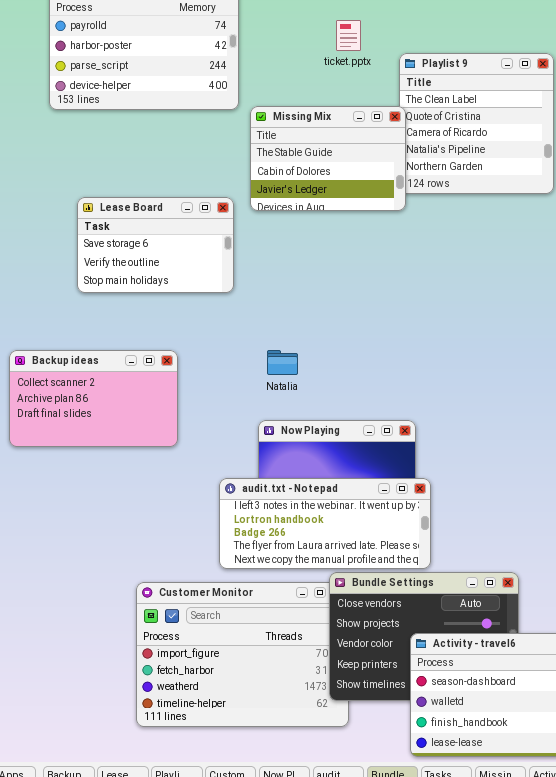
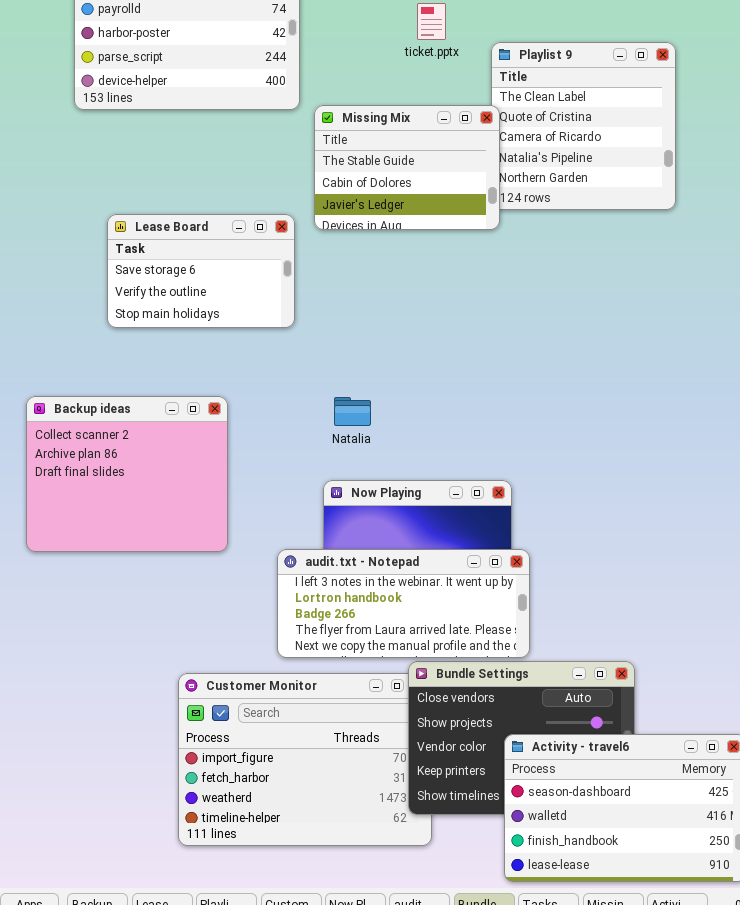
Backup ideas: [9,350,178,447] -> [26,396,228,552], resized

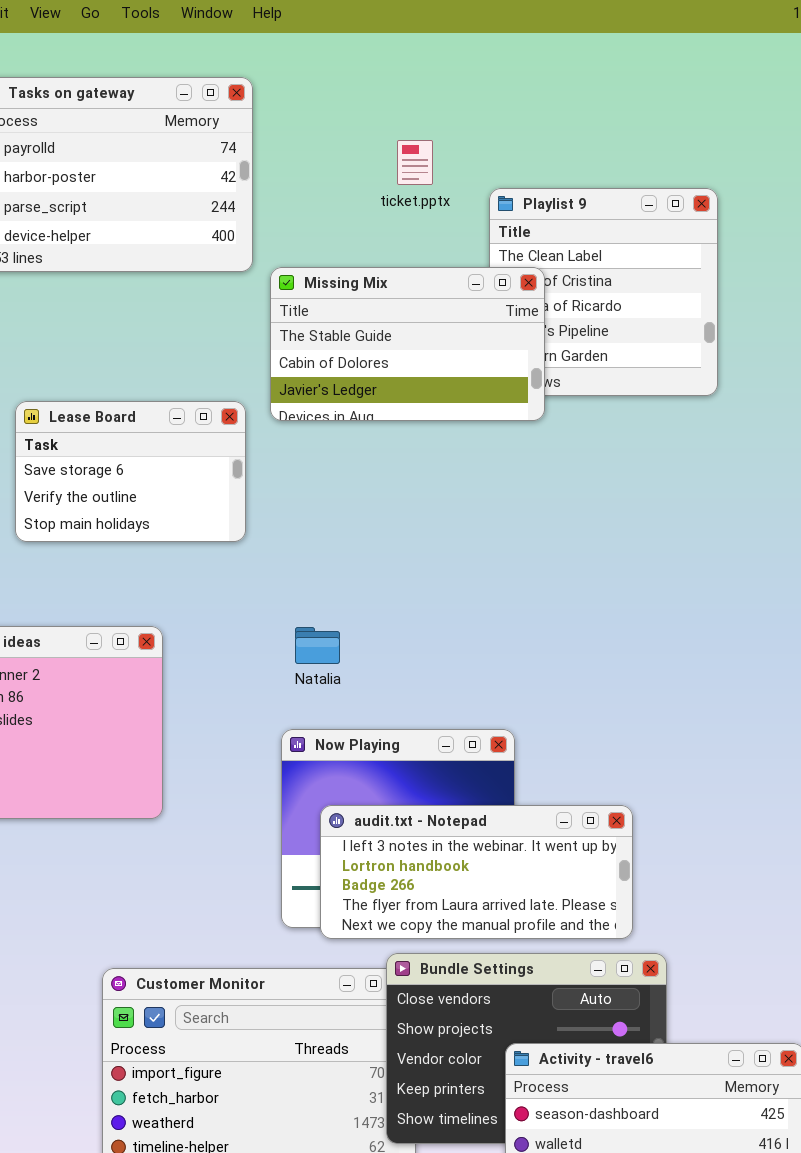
Missing Mix: [314,105,500,230] -> [270,267,545,421], resized
audit.txt - Notepad: [277,549,530,658] -> [320,805,633,939], moved

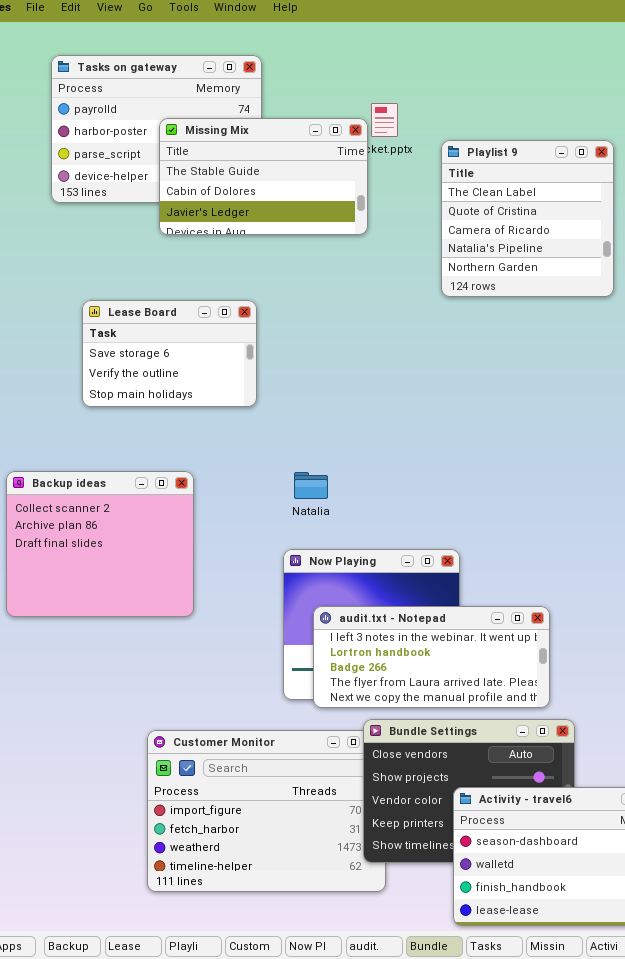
Missing Mix: [270,267,545,421] -> [159,118,368,235], moved

